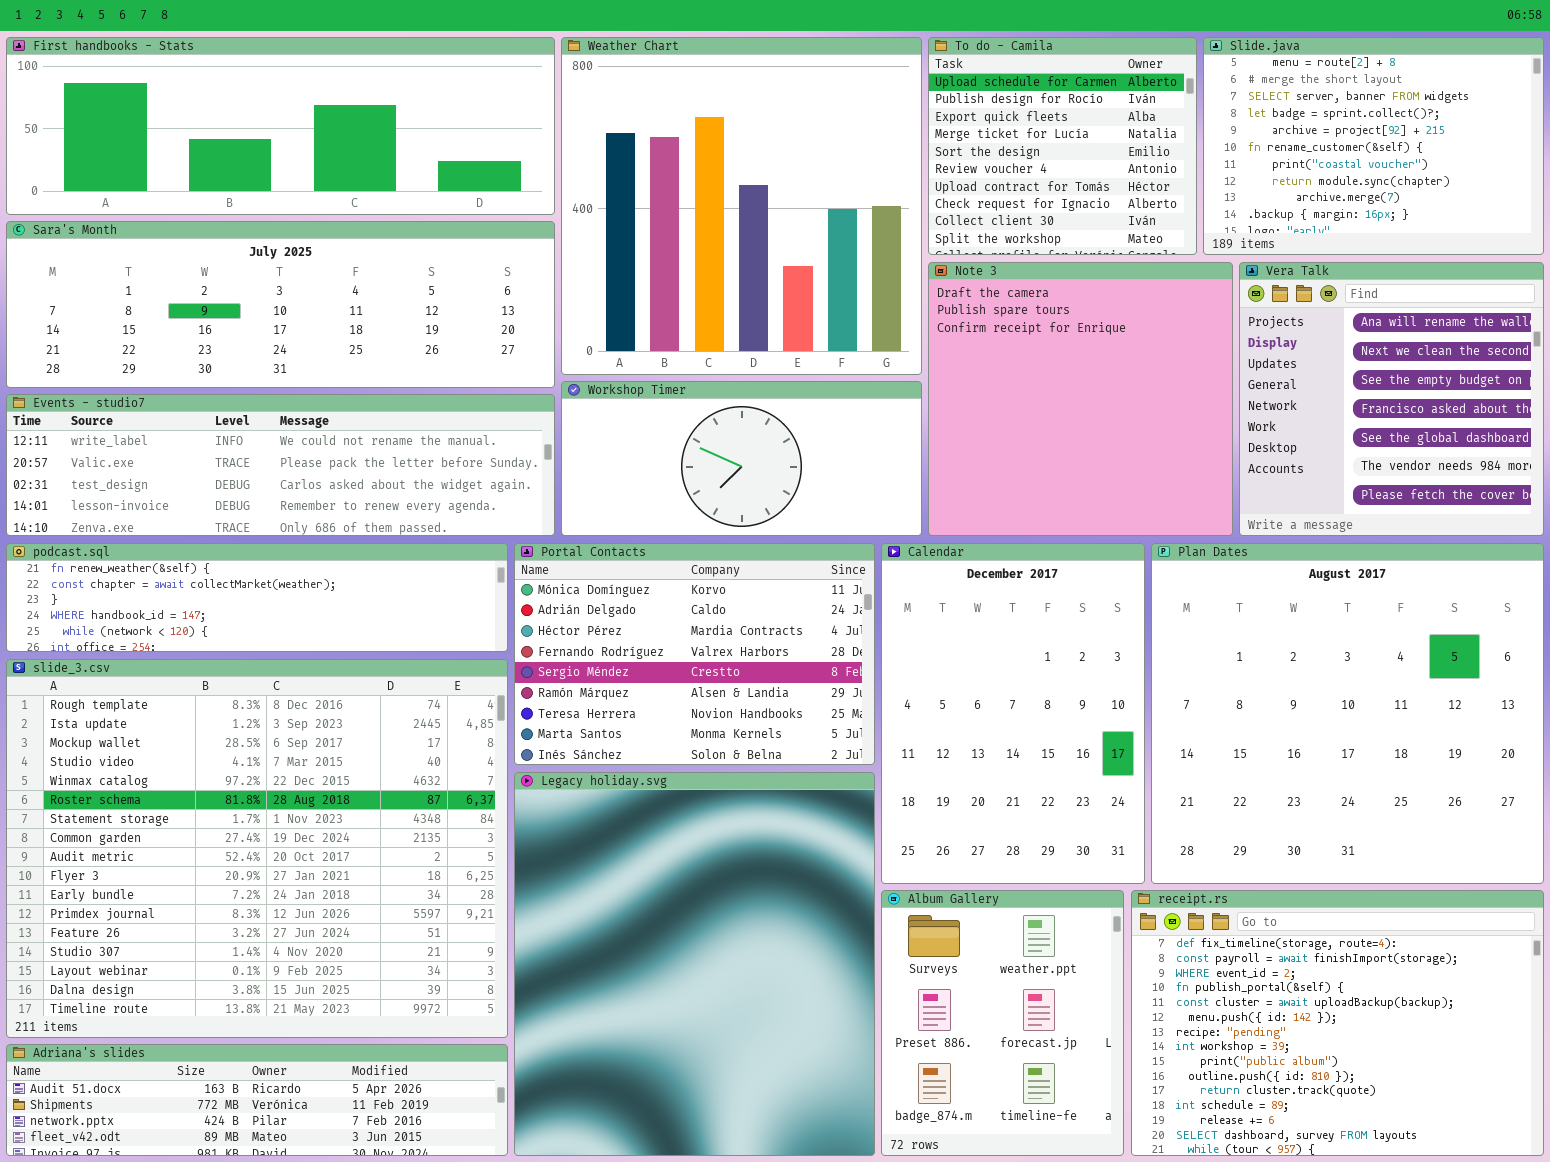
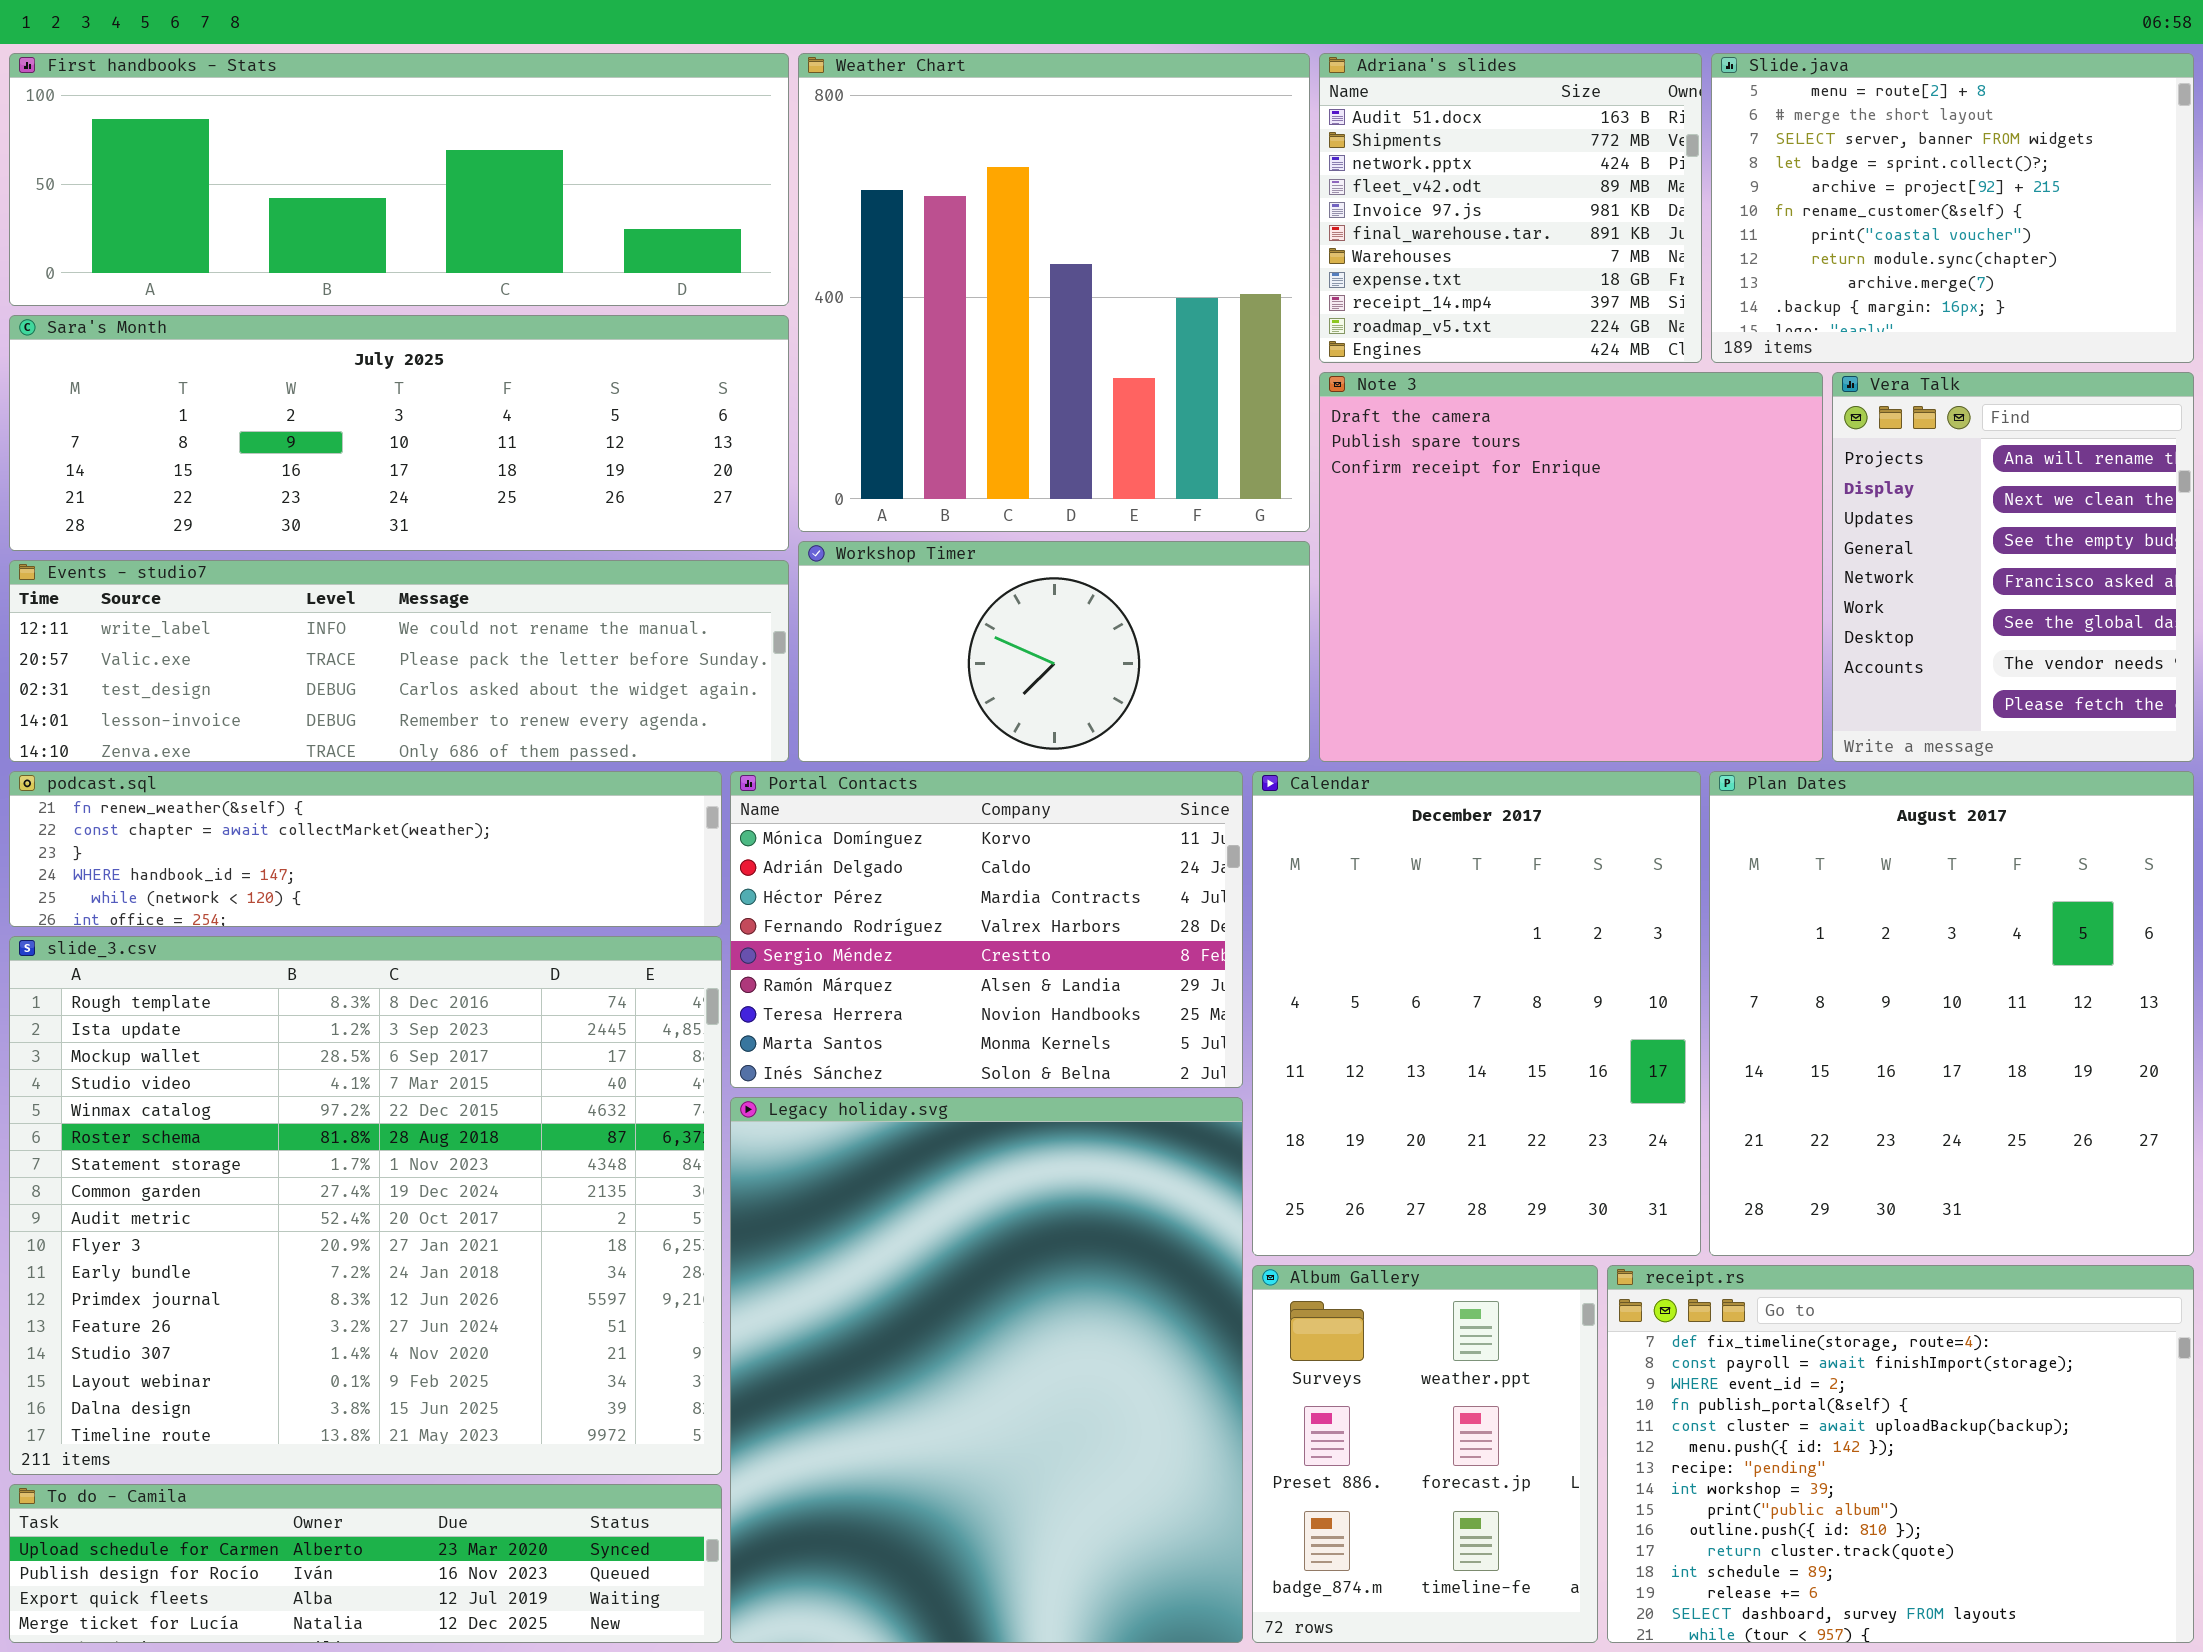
To do - Camila: [928,37,1197,255] -> [9,1484,722,1643], moved, resized
Note 3: [928,262,1233,536] -> [1319,372,1823,762], resized
Vera Talk: [1239,262,1544,536] -> [1832,372,2194,762], resized
Calendar: [881,543,1145,884] -> [1252,771,1701,1256], resized
Plan Dates: [1151,543,1544,884] -> [1709,771,2194,1256], resized
Adriana's slides: [6,1044,508,1156] -> [1319,53,1702,363], moved, resized

